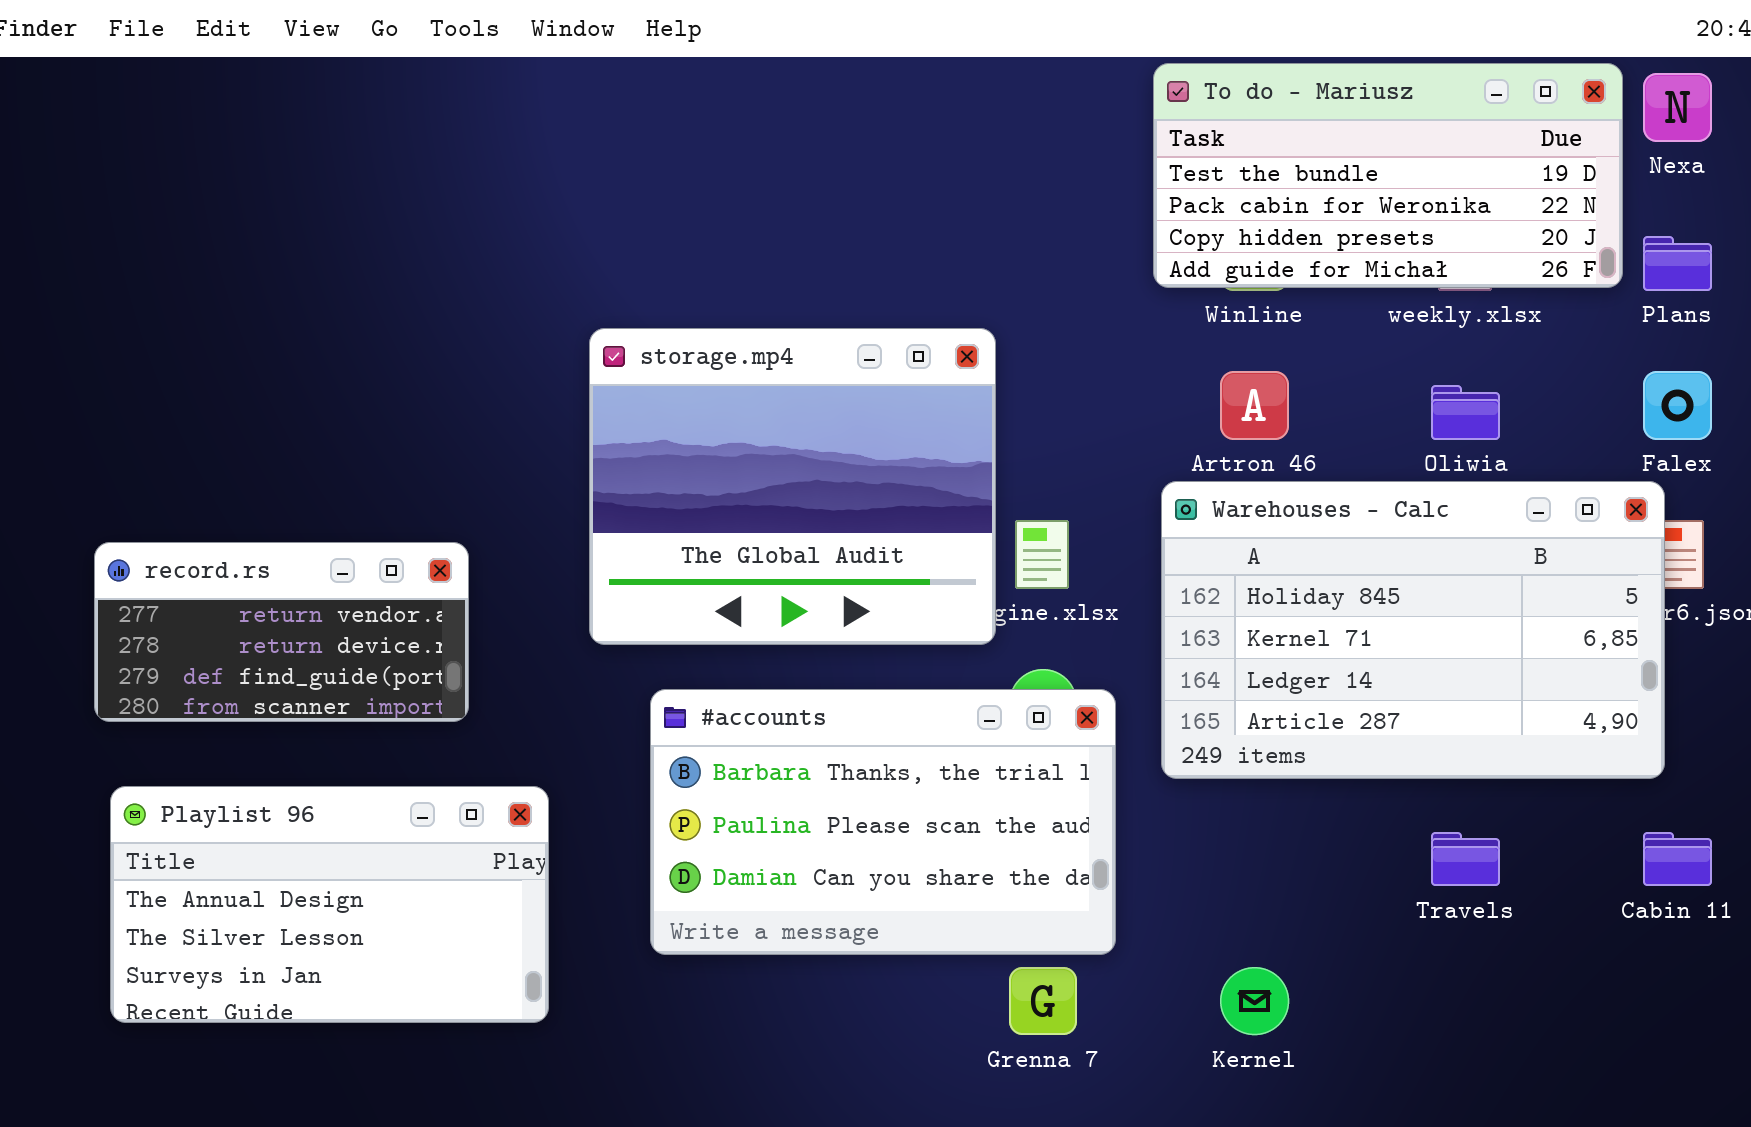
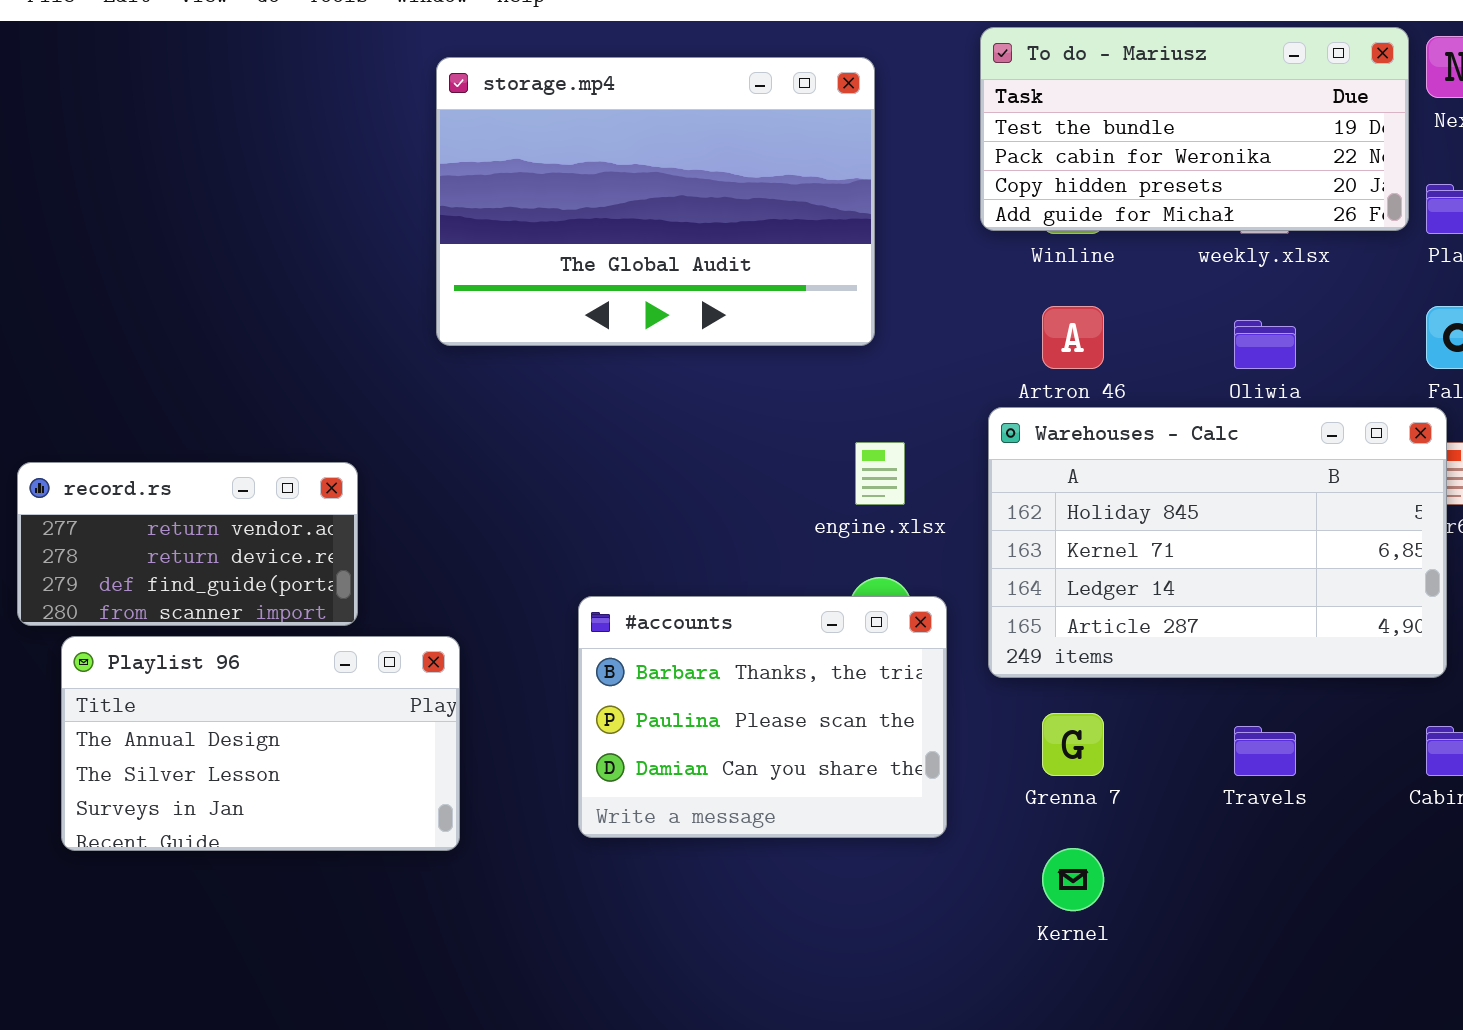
storage.mp4: [589,328,996,645] -> [436,57,875,346], moved, resized
#accounts: [650,689,1116,955] -> [578,596,947,838], resized
Playlist 96: [110,786,549,1023] -> [61,636,460,851], moved
Grenna 7: [1009,967,1077,1035] -> [1042,713,1104,776], moved

